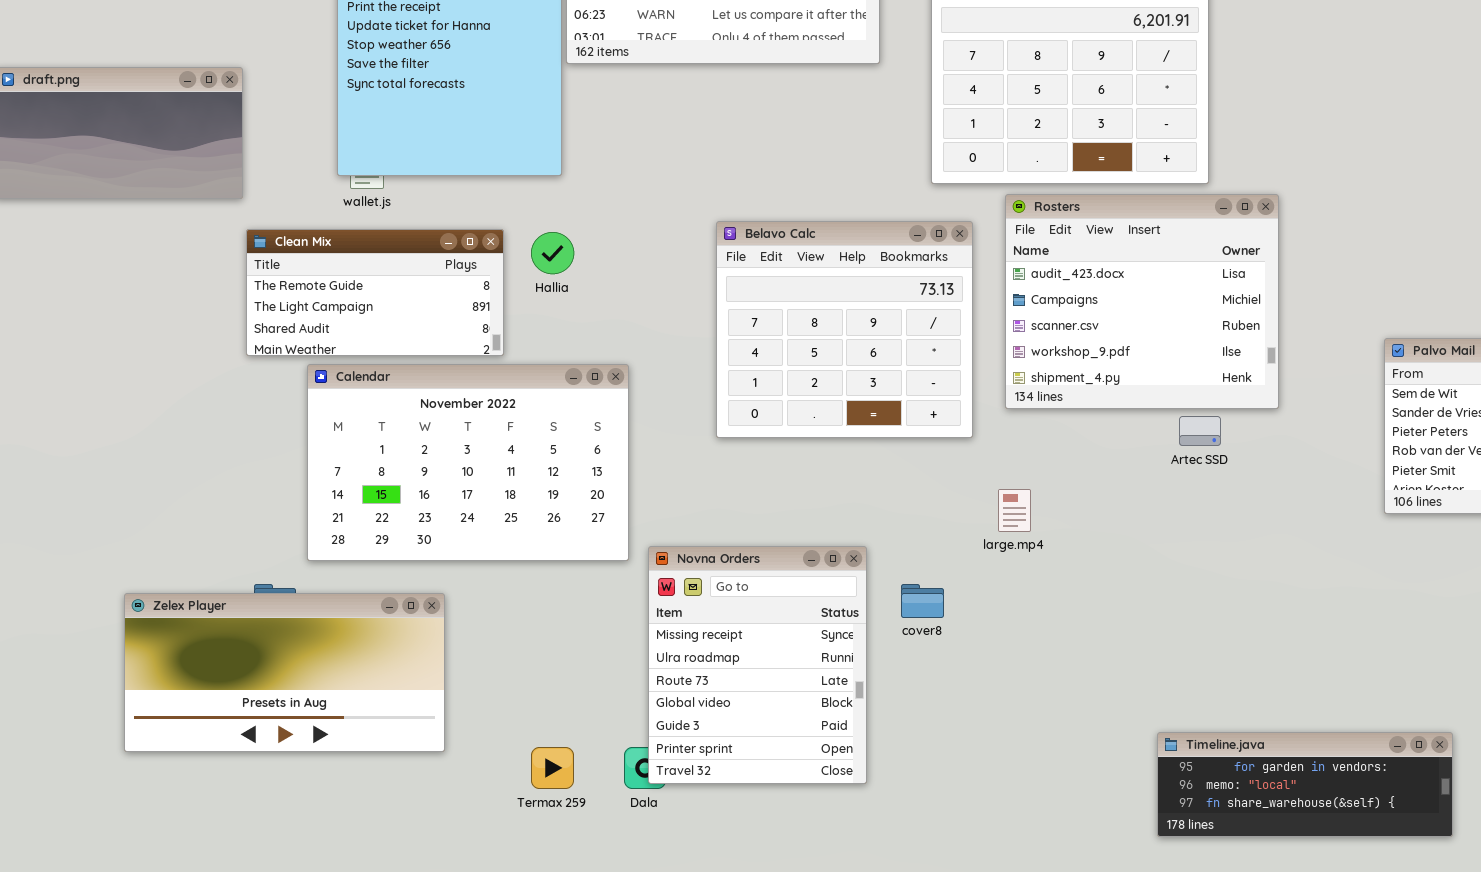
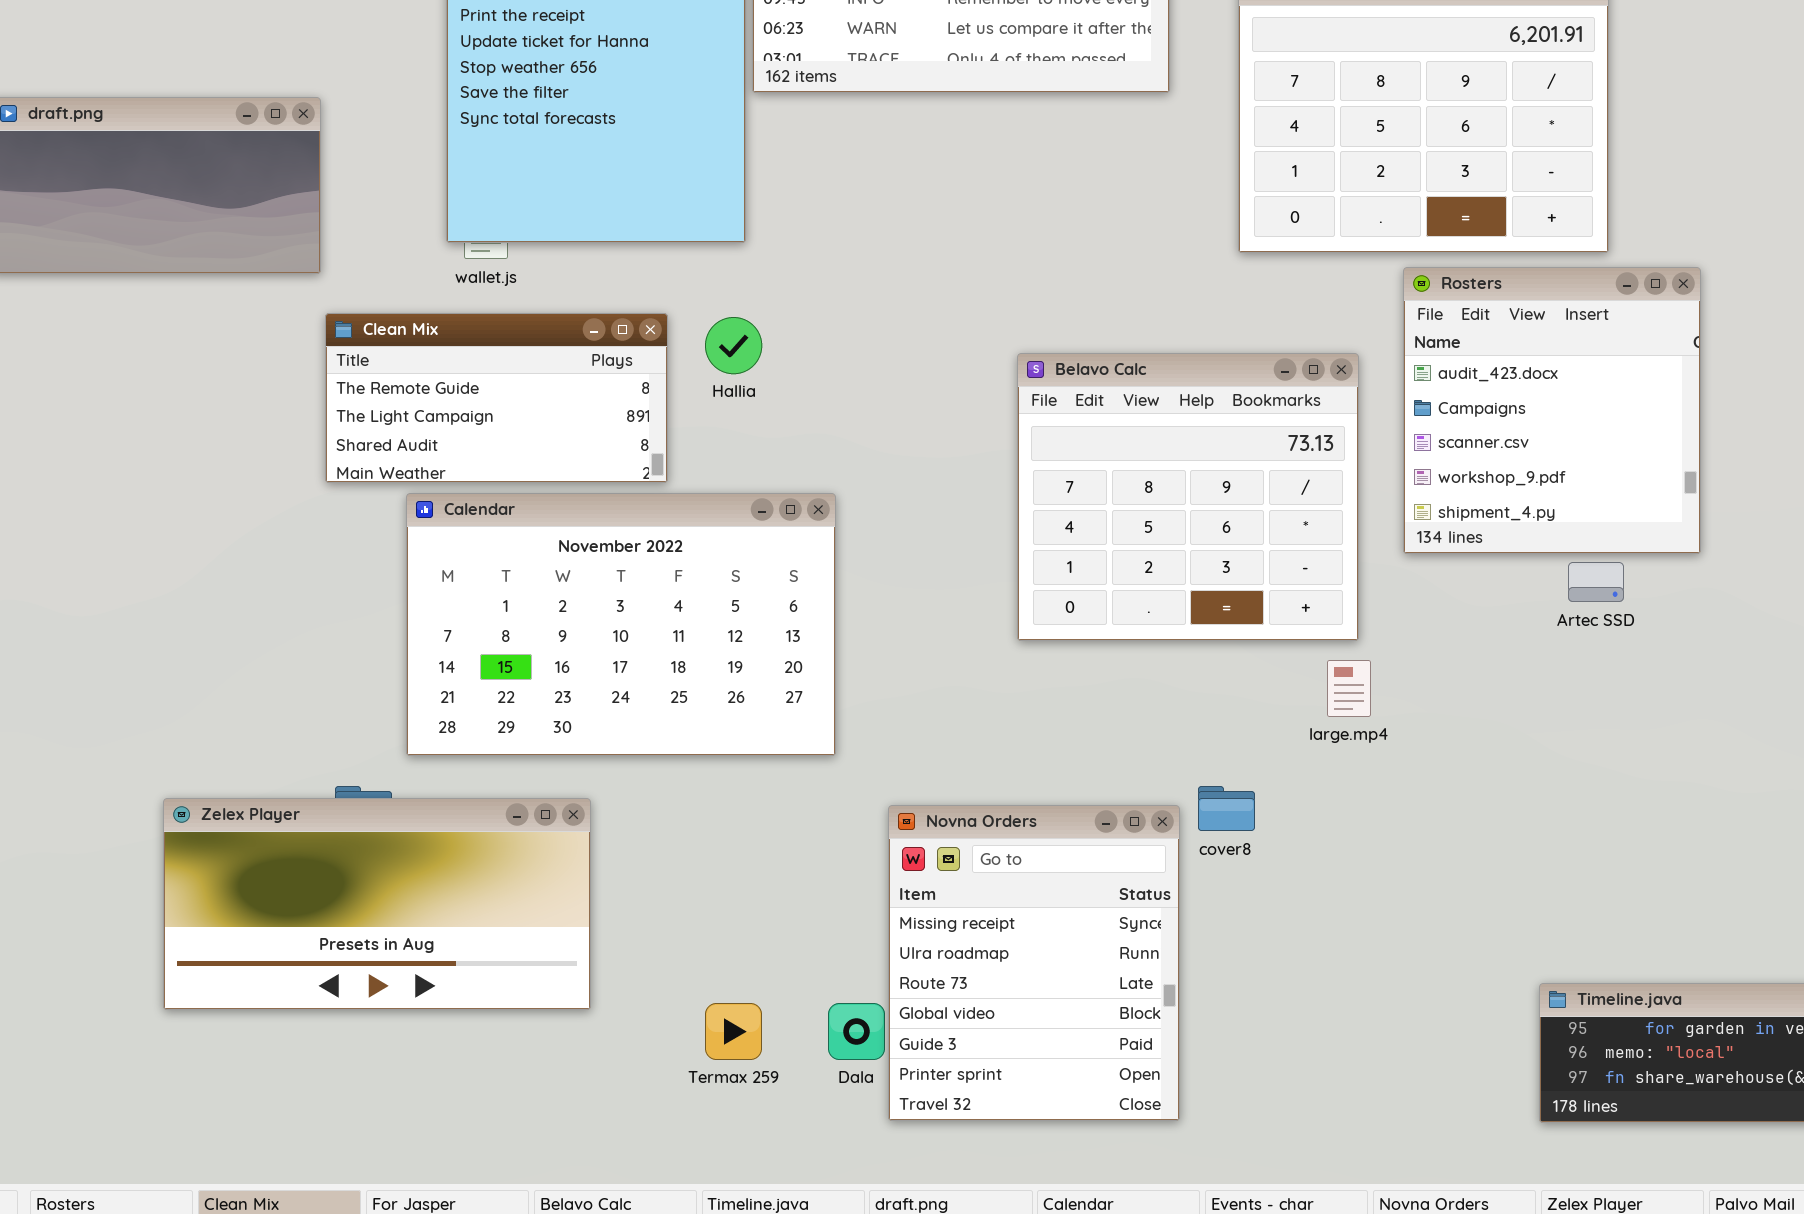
Rosters: [1005,194,1279,409] -> [1403,267,1701,554], resized
Belavo Calc: [716,221,973,438] -> [1017,353,1359,641], moved
Novna Orders: [648,546,867,784] -> [888,805,1180,1121], moved

